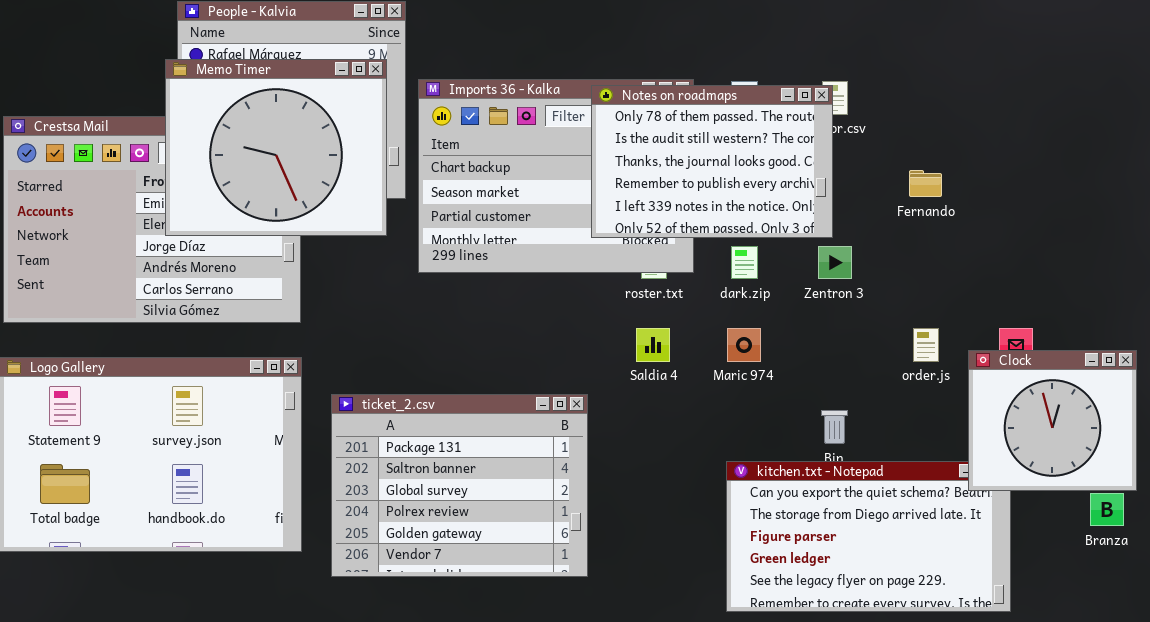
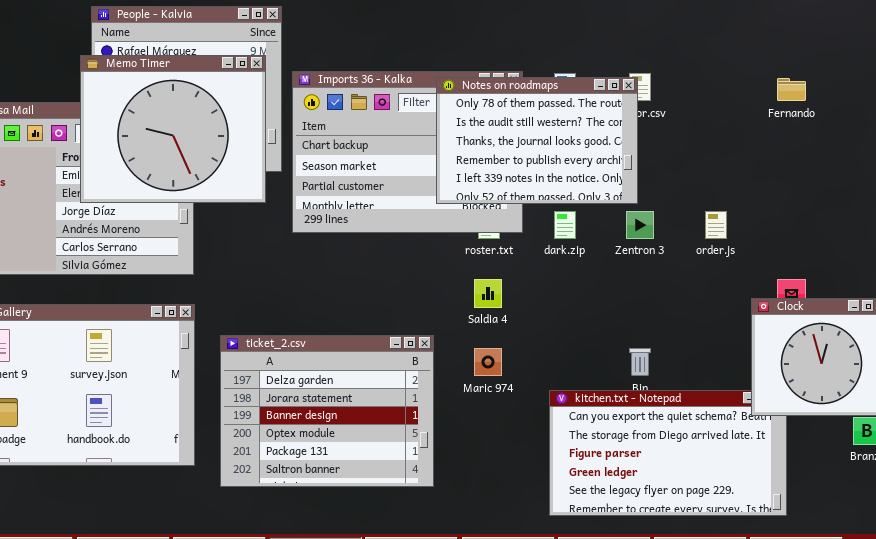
Fernando: [909,170,942,197] -> [777,78,806,101], moved
Maric 974: [727,328,761,362] -> [474,348,502,376], moved
order.js: [913,328,939,362] -> [705,211,727,239], moved
ticket_2.csv: [331,394,588,577] -> [220,335,434,487], scrolled up 4 rows

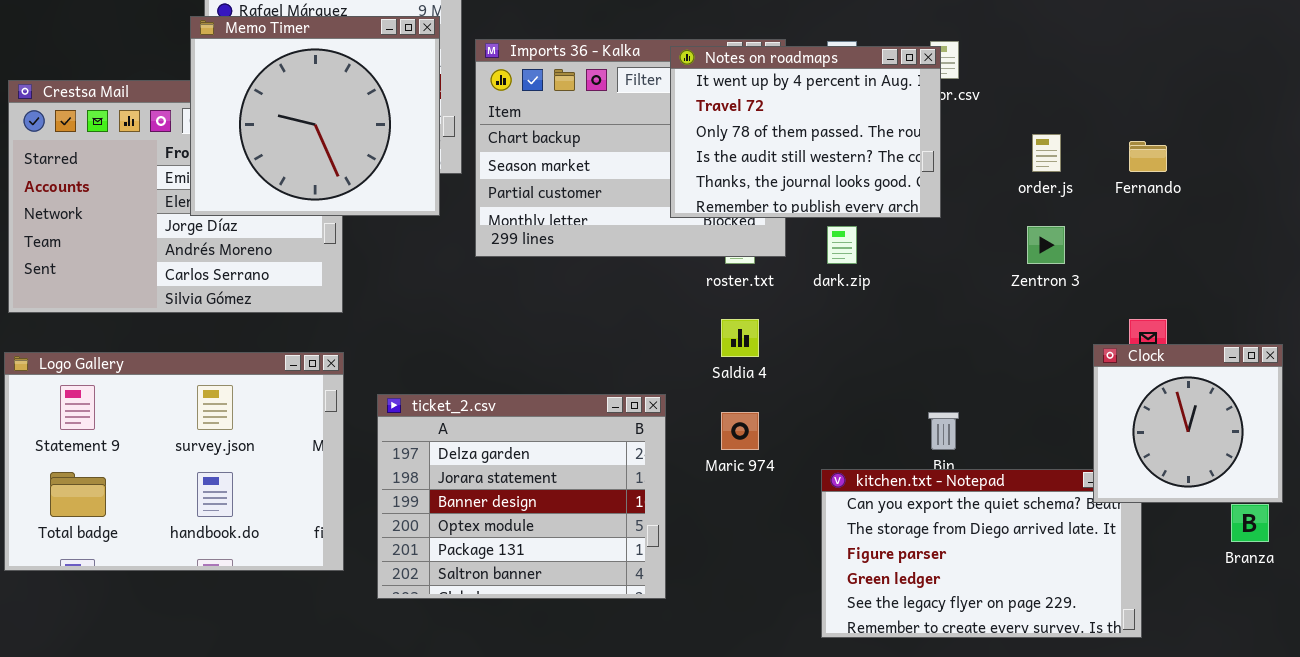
Notes on roadmaps: [436,77,638,204] -> [670,46,941,218], scrolled up 2 rows
Fernando: [777,78,806,101] -> [1129,141,1167,172], moved
Zentron 3: [626,211,654,239] -> [1027,226,1065,264], moved
order.js: [705,211,727,239] -> [1032,134,1061,172], moved

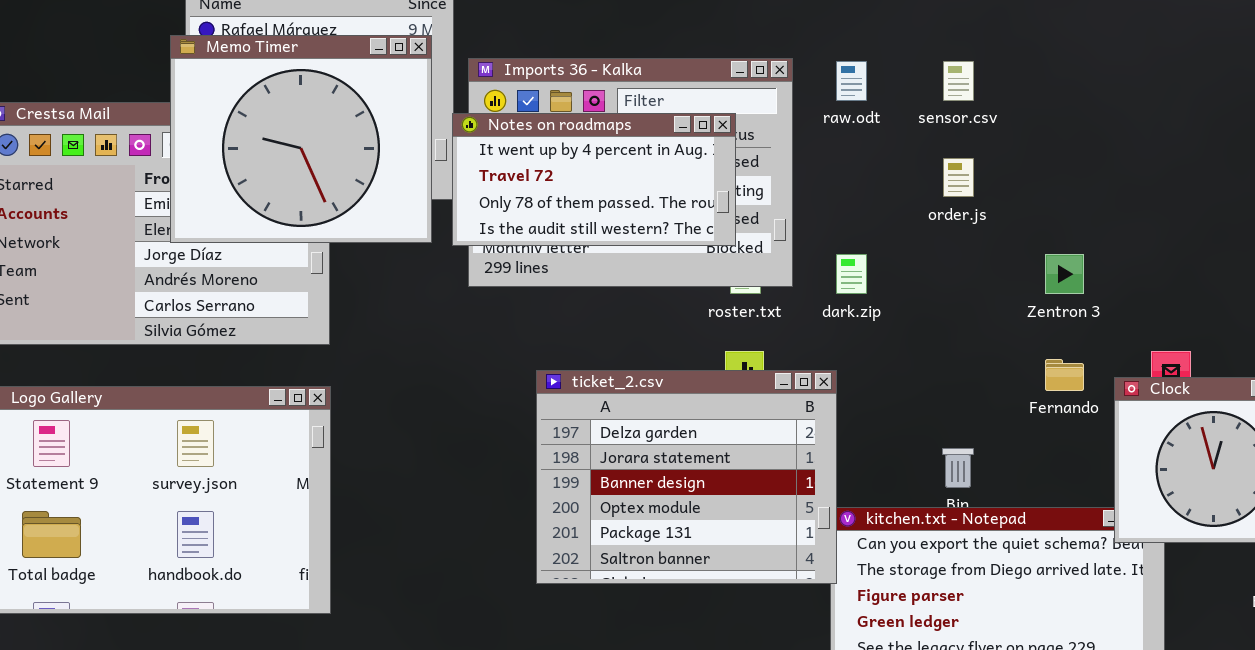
Notes on roadmaps: [670,46,941,218] -> [452,113,736,246], moved, resized
order.js: [1032,134,1061,172] -> [943,158,974,197], moved
Fernando: [1129,141,1167,172] -> [1045,359,1084,391], moved
ticket_2.csv: [377,394,666,599] -> [536,370,837,584], moved

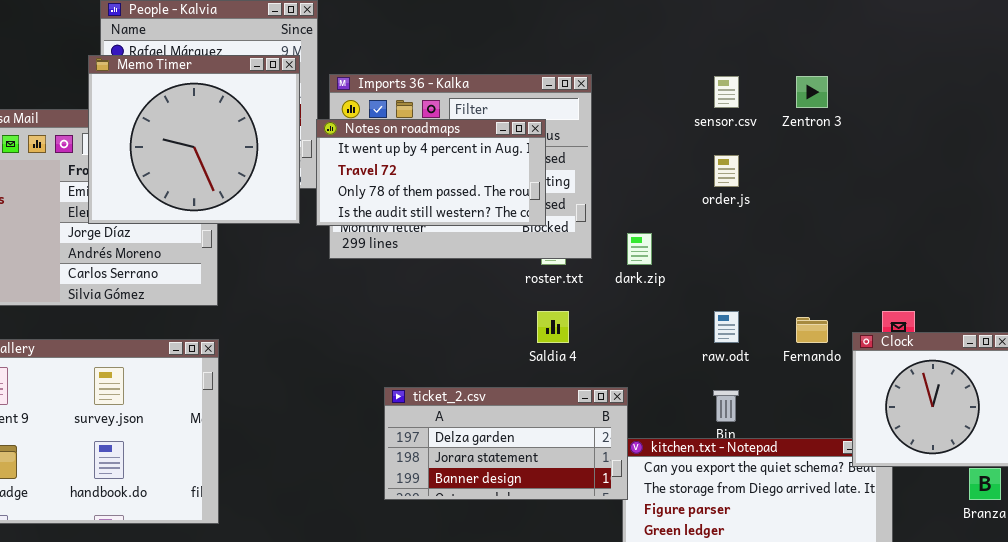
raw.odt: [836,61,867,101] -> [714,311,739,343], moved
Zentron 3: [1045,254,1084,294] -> [796,76,828,108], moved
ticket_2.csv: [536,370,837,584] -> [384,387,628,500], resized

